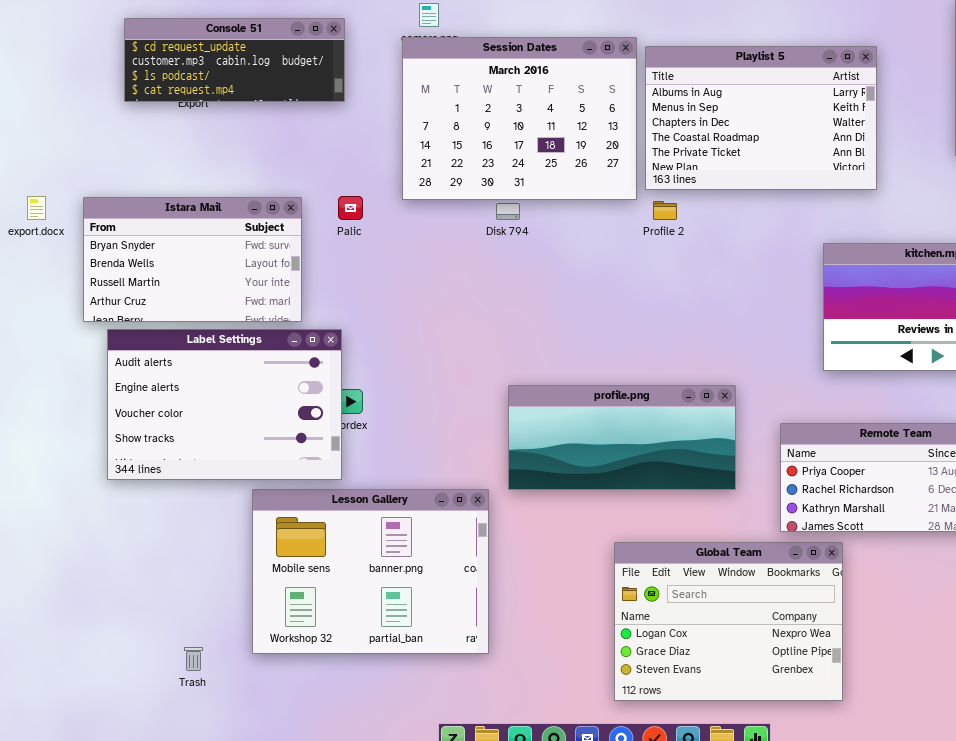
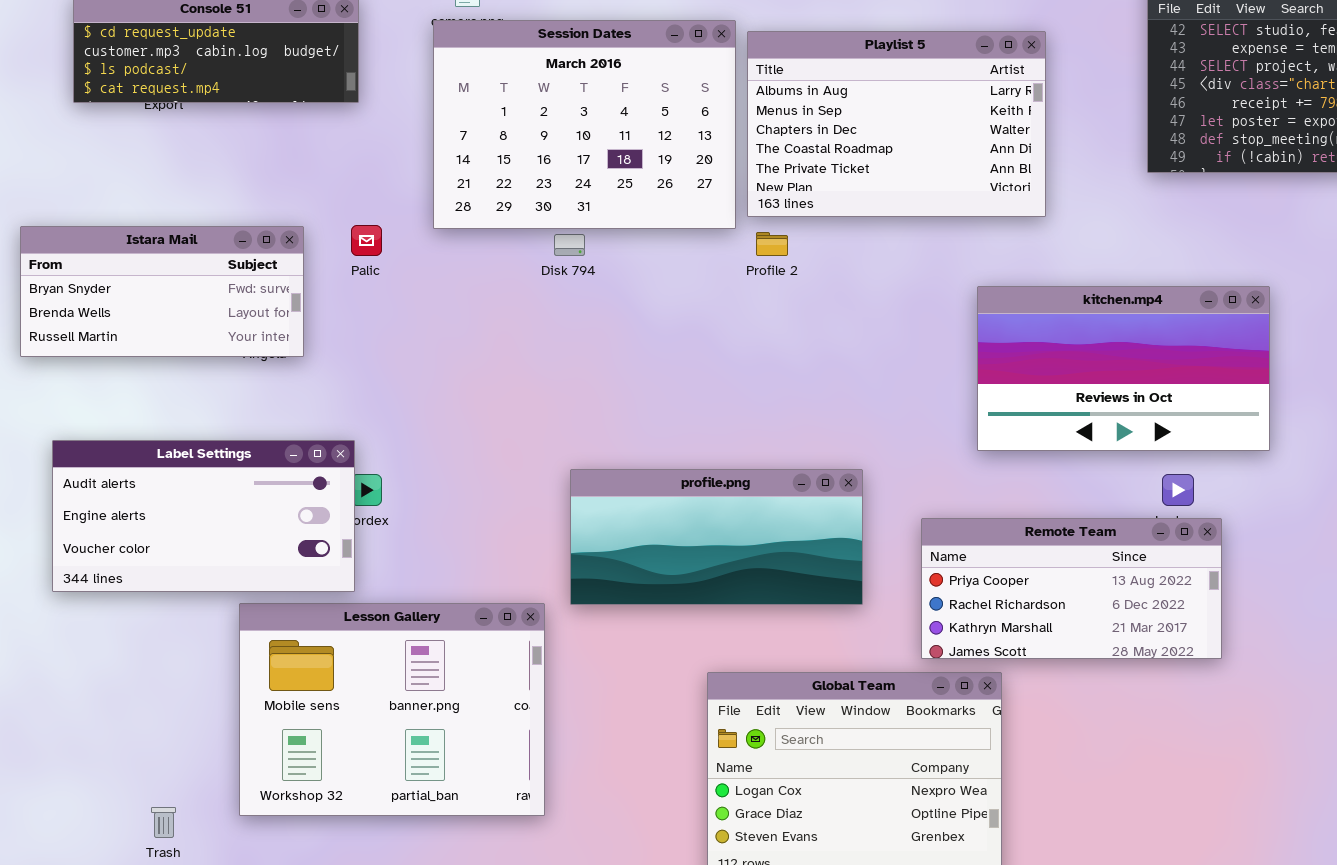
Istara Mail: [83,197,302,322] -> [20,226,304,357], resized
Label Settings: [107,329,342,480] -> [52,440,355,592], resized

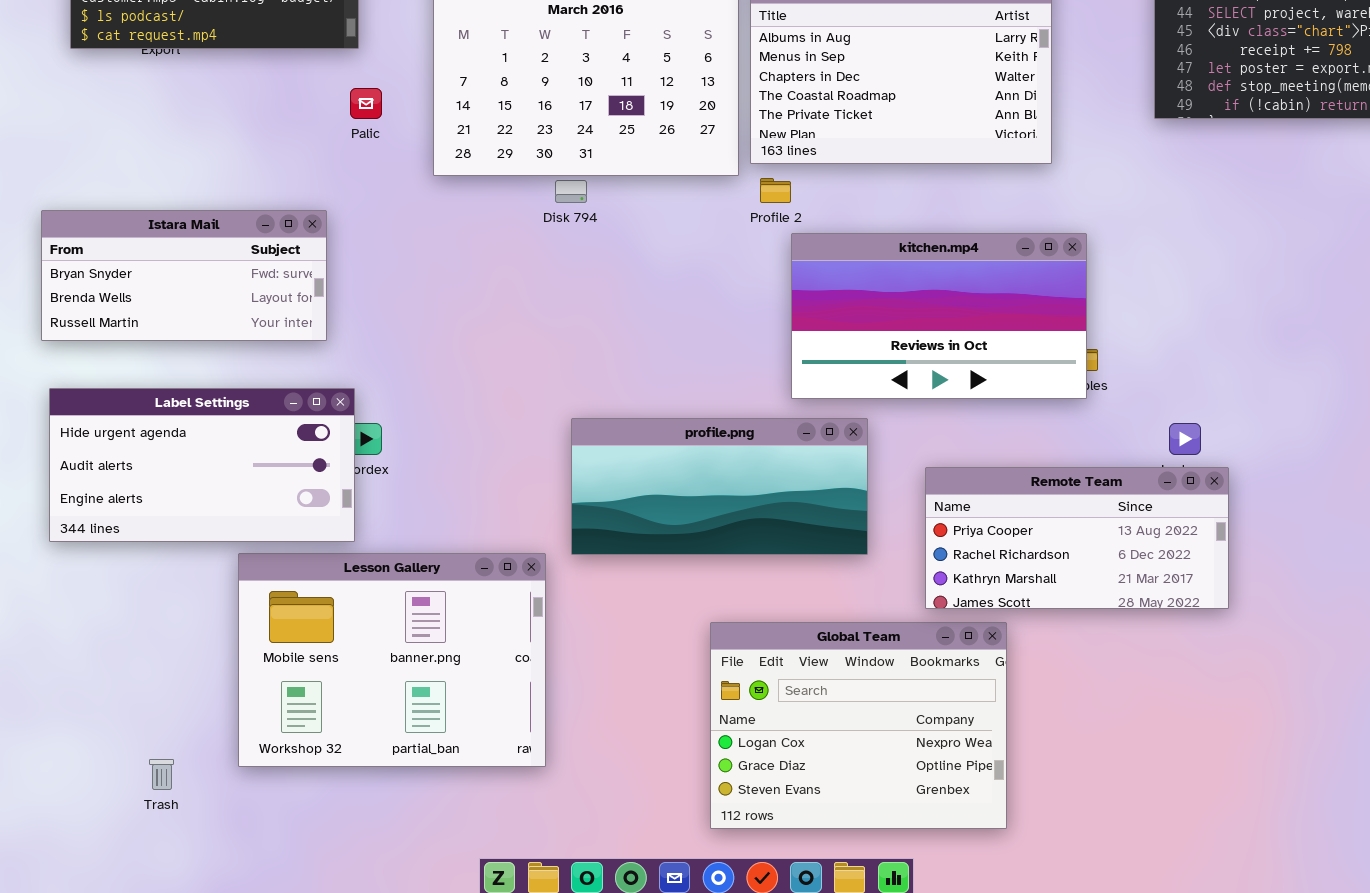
Palic: [351,225,382,256] -> [350,88,382,119], moved
Istara Mail: [20,226,304,357] -> [41,210,327,341], moved
kitchen.mp4: [977,286,1270,451] -> [791,233,1087,399], moved
Label Settings: [52,440,355,592] -> [49,388,355,542], scrolled up 1 row

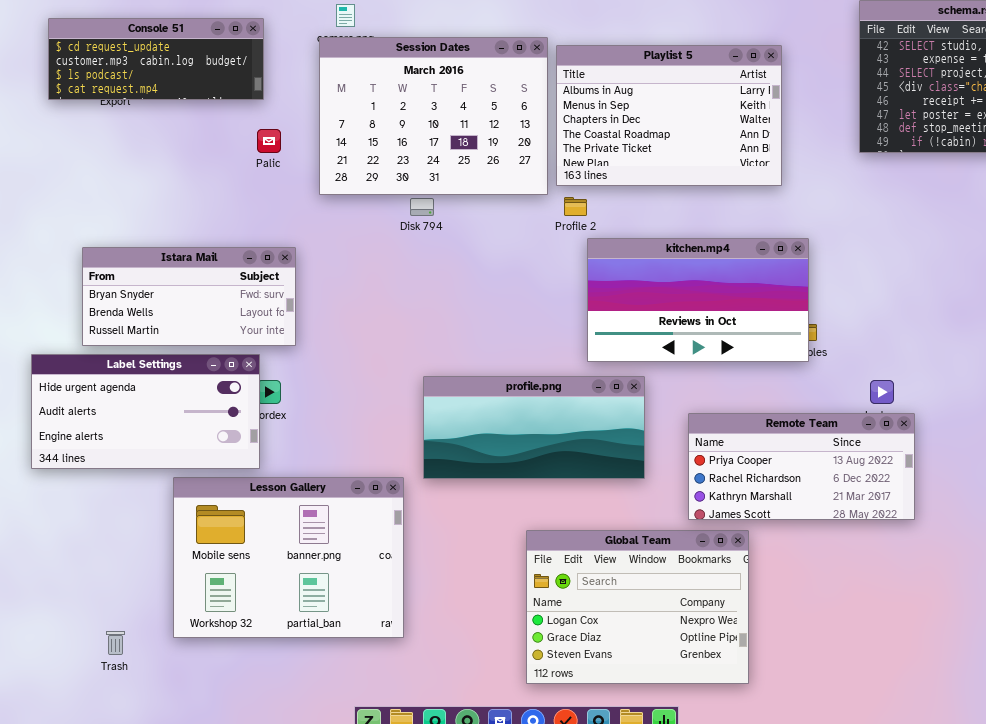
Istara Mail: [41,210,327,341] -> [82,247,296,346], moved

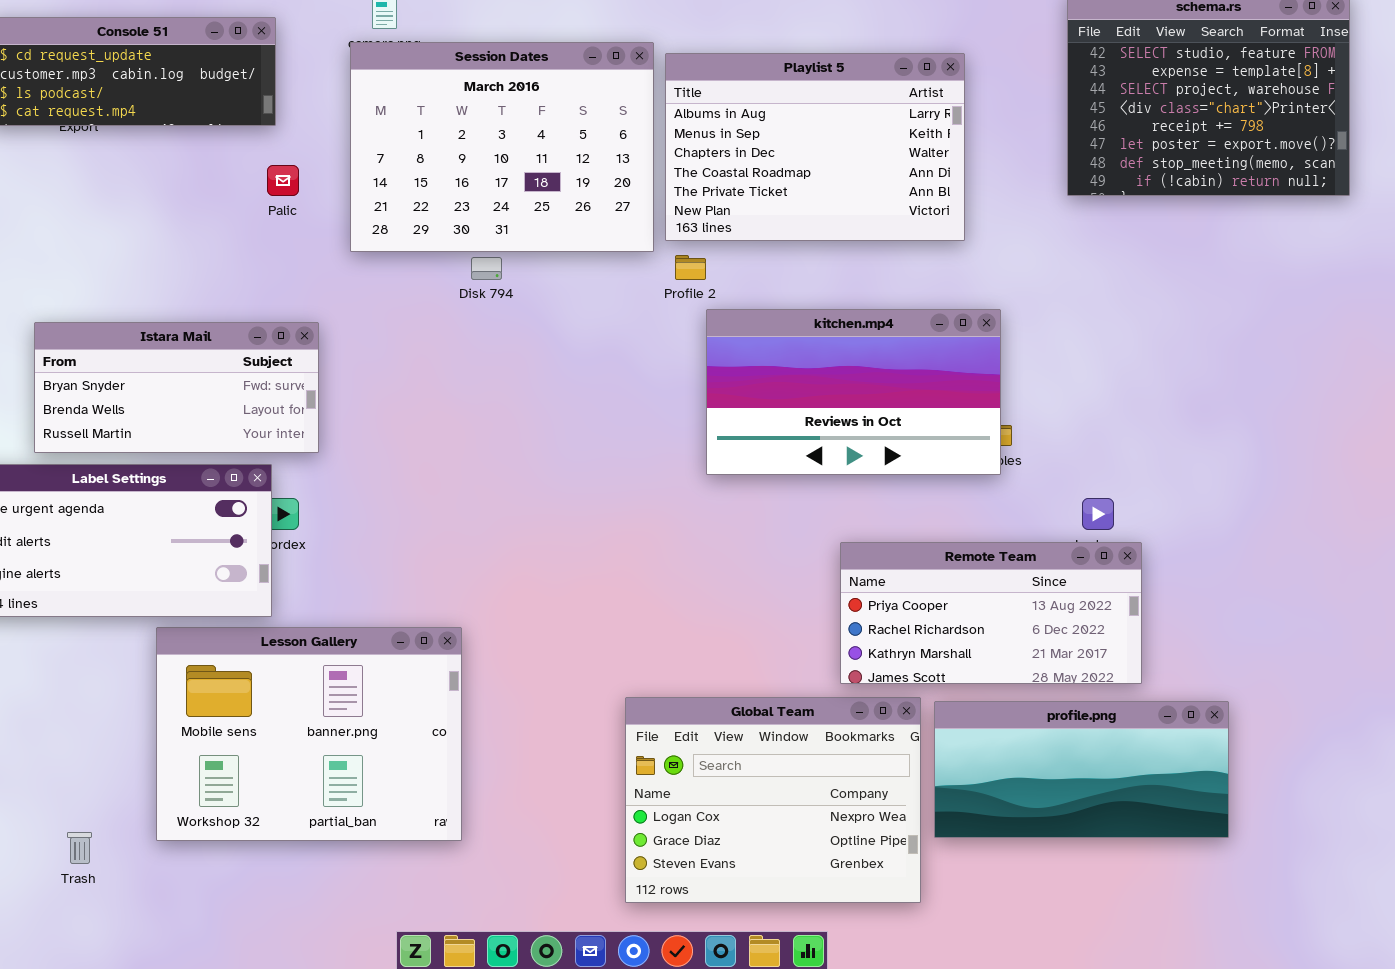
profile.png: [423,376,645,479] -> [934,701,1229,838], moved

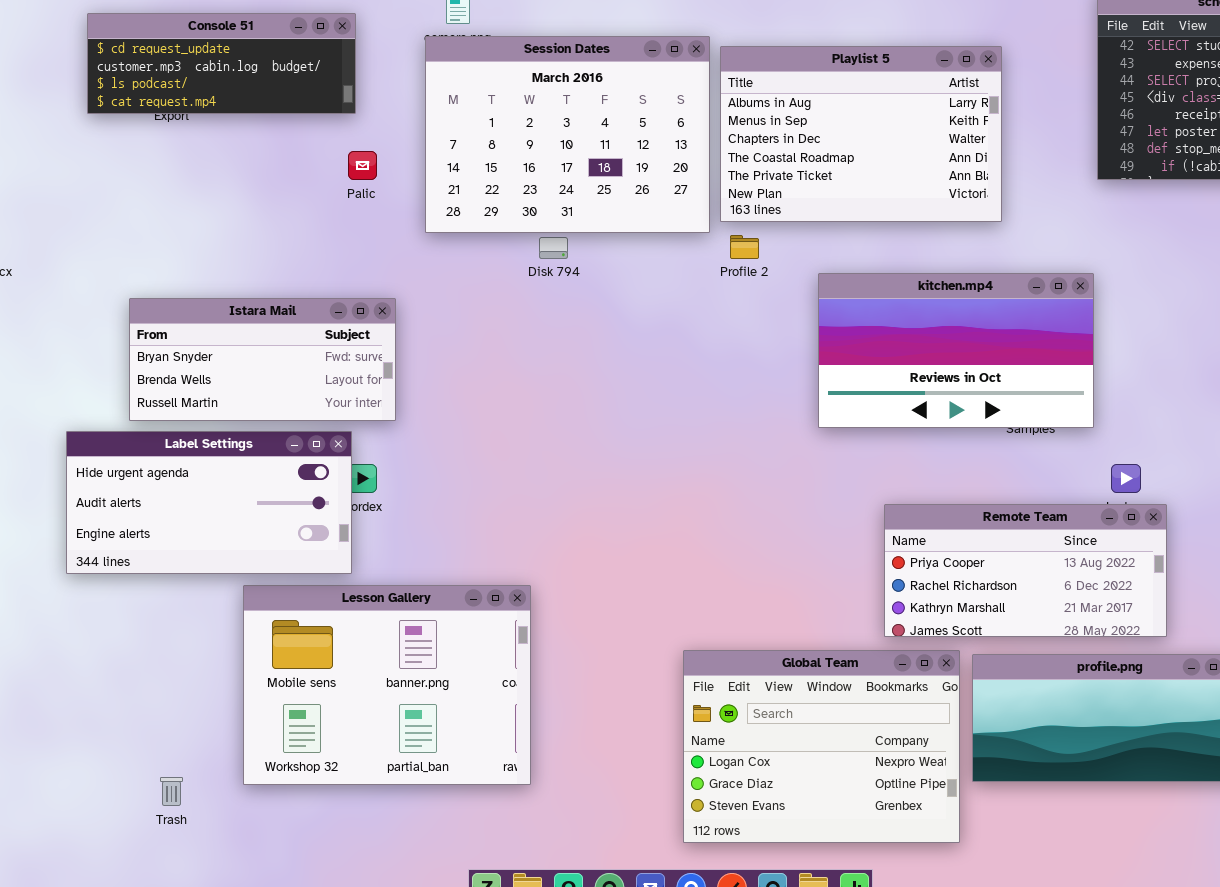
kitchen.mp4: [706,309,1001,475] -> [818,273,1094,428], moved

